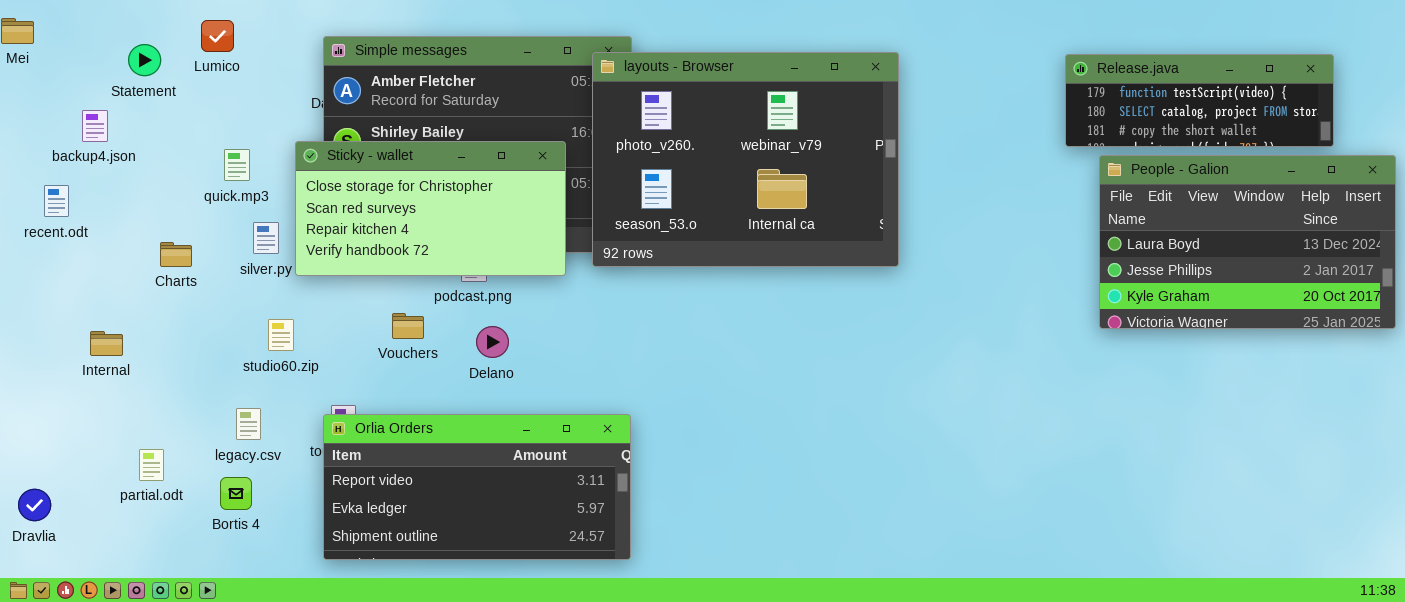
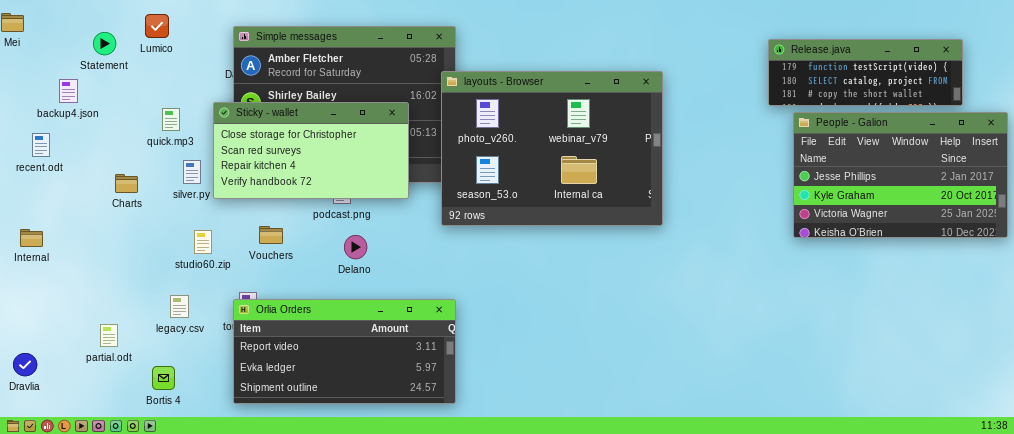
layouts - Browser: [592,52,899,267] -> [441,71,663,226], moved
People - Galion: [1099,155,1396,329] -> [793,112,1008,238], scrolled down 1 row
Vouchers: [392,313,424,339] -> [259,226,283,244], moved
Internal: [90,331,123,356] -> [20,229,43,247], moved
Bortis 4: [220,477,252,510] -> [152,366,175,390], moved

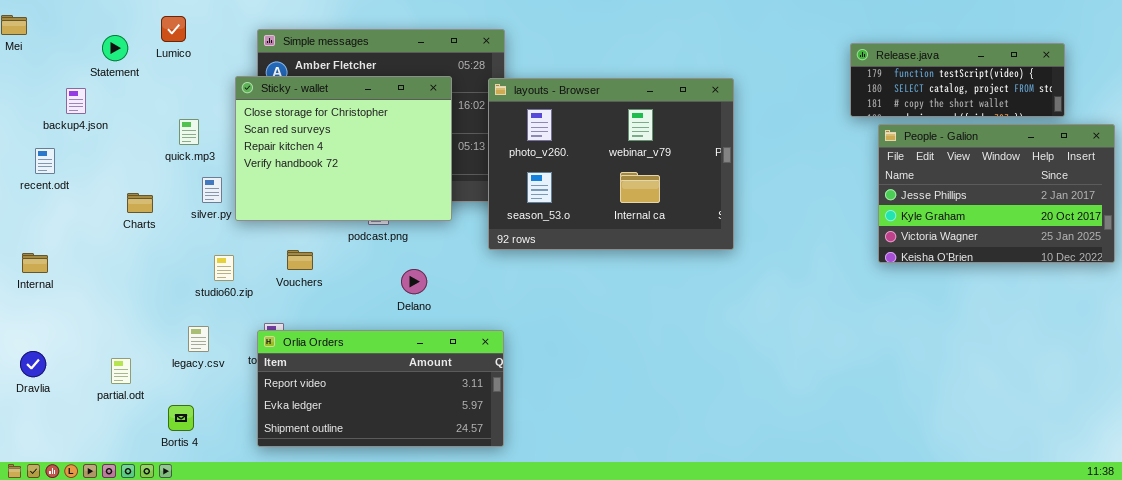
Sticky - wallet: [213,102,409,199] -> [235,76,452,221], resized
Delano: [344,235,367,259] -> [401,269,427,294], moved
Dravlia: [13,353,37,376] -> [20,351,46,377], moved

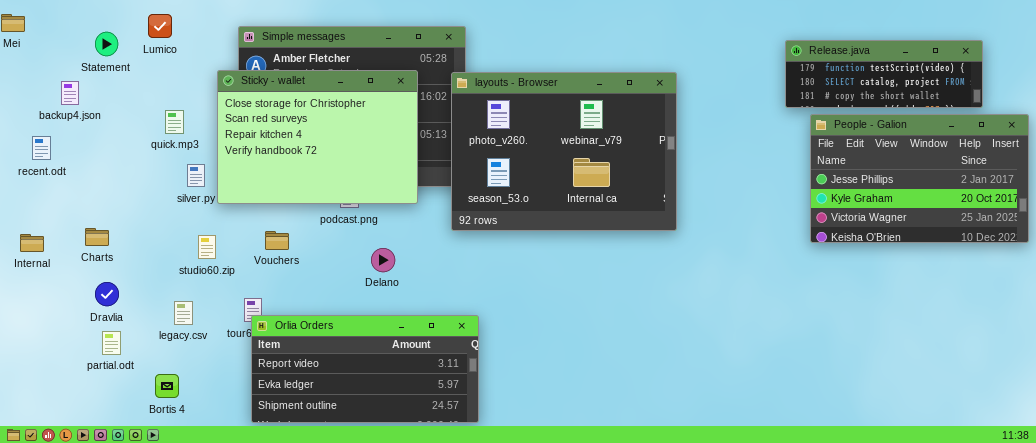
Charts: [127,193,153,213] -> [85,228,109,246], moved
Orlia Orders: [257,330,504,447] -> [251,315,479,423], moved
Dravlia: [20,351,46,377] -> [95,282,119,306], moved

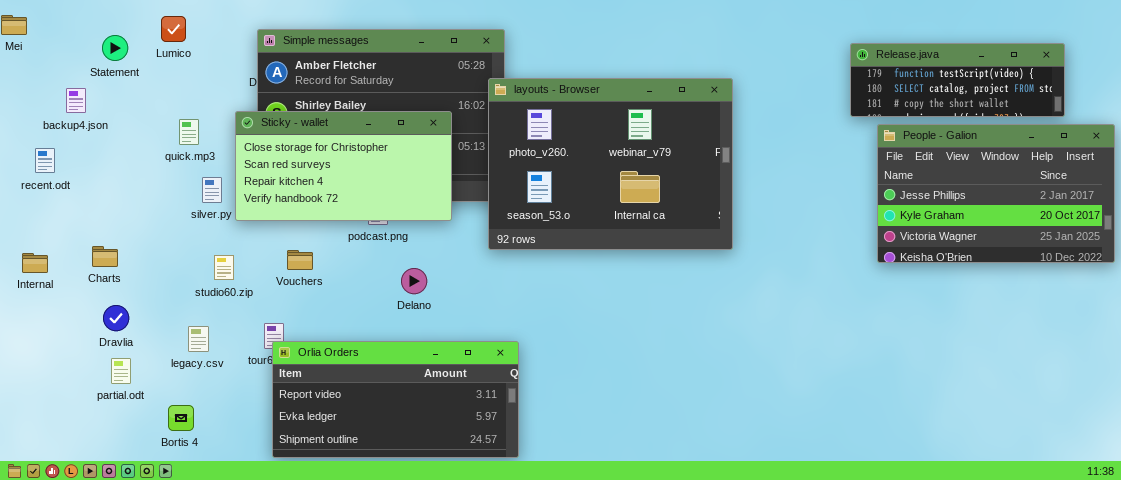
Sticky - wallet: [217,70,418,204] -> [235,111,452,221], resized

